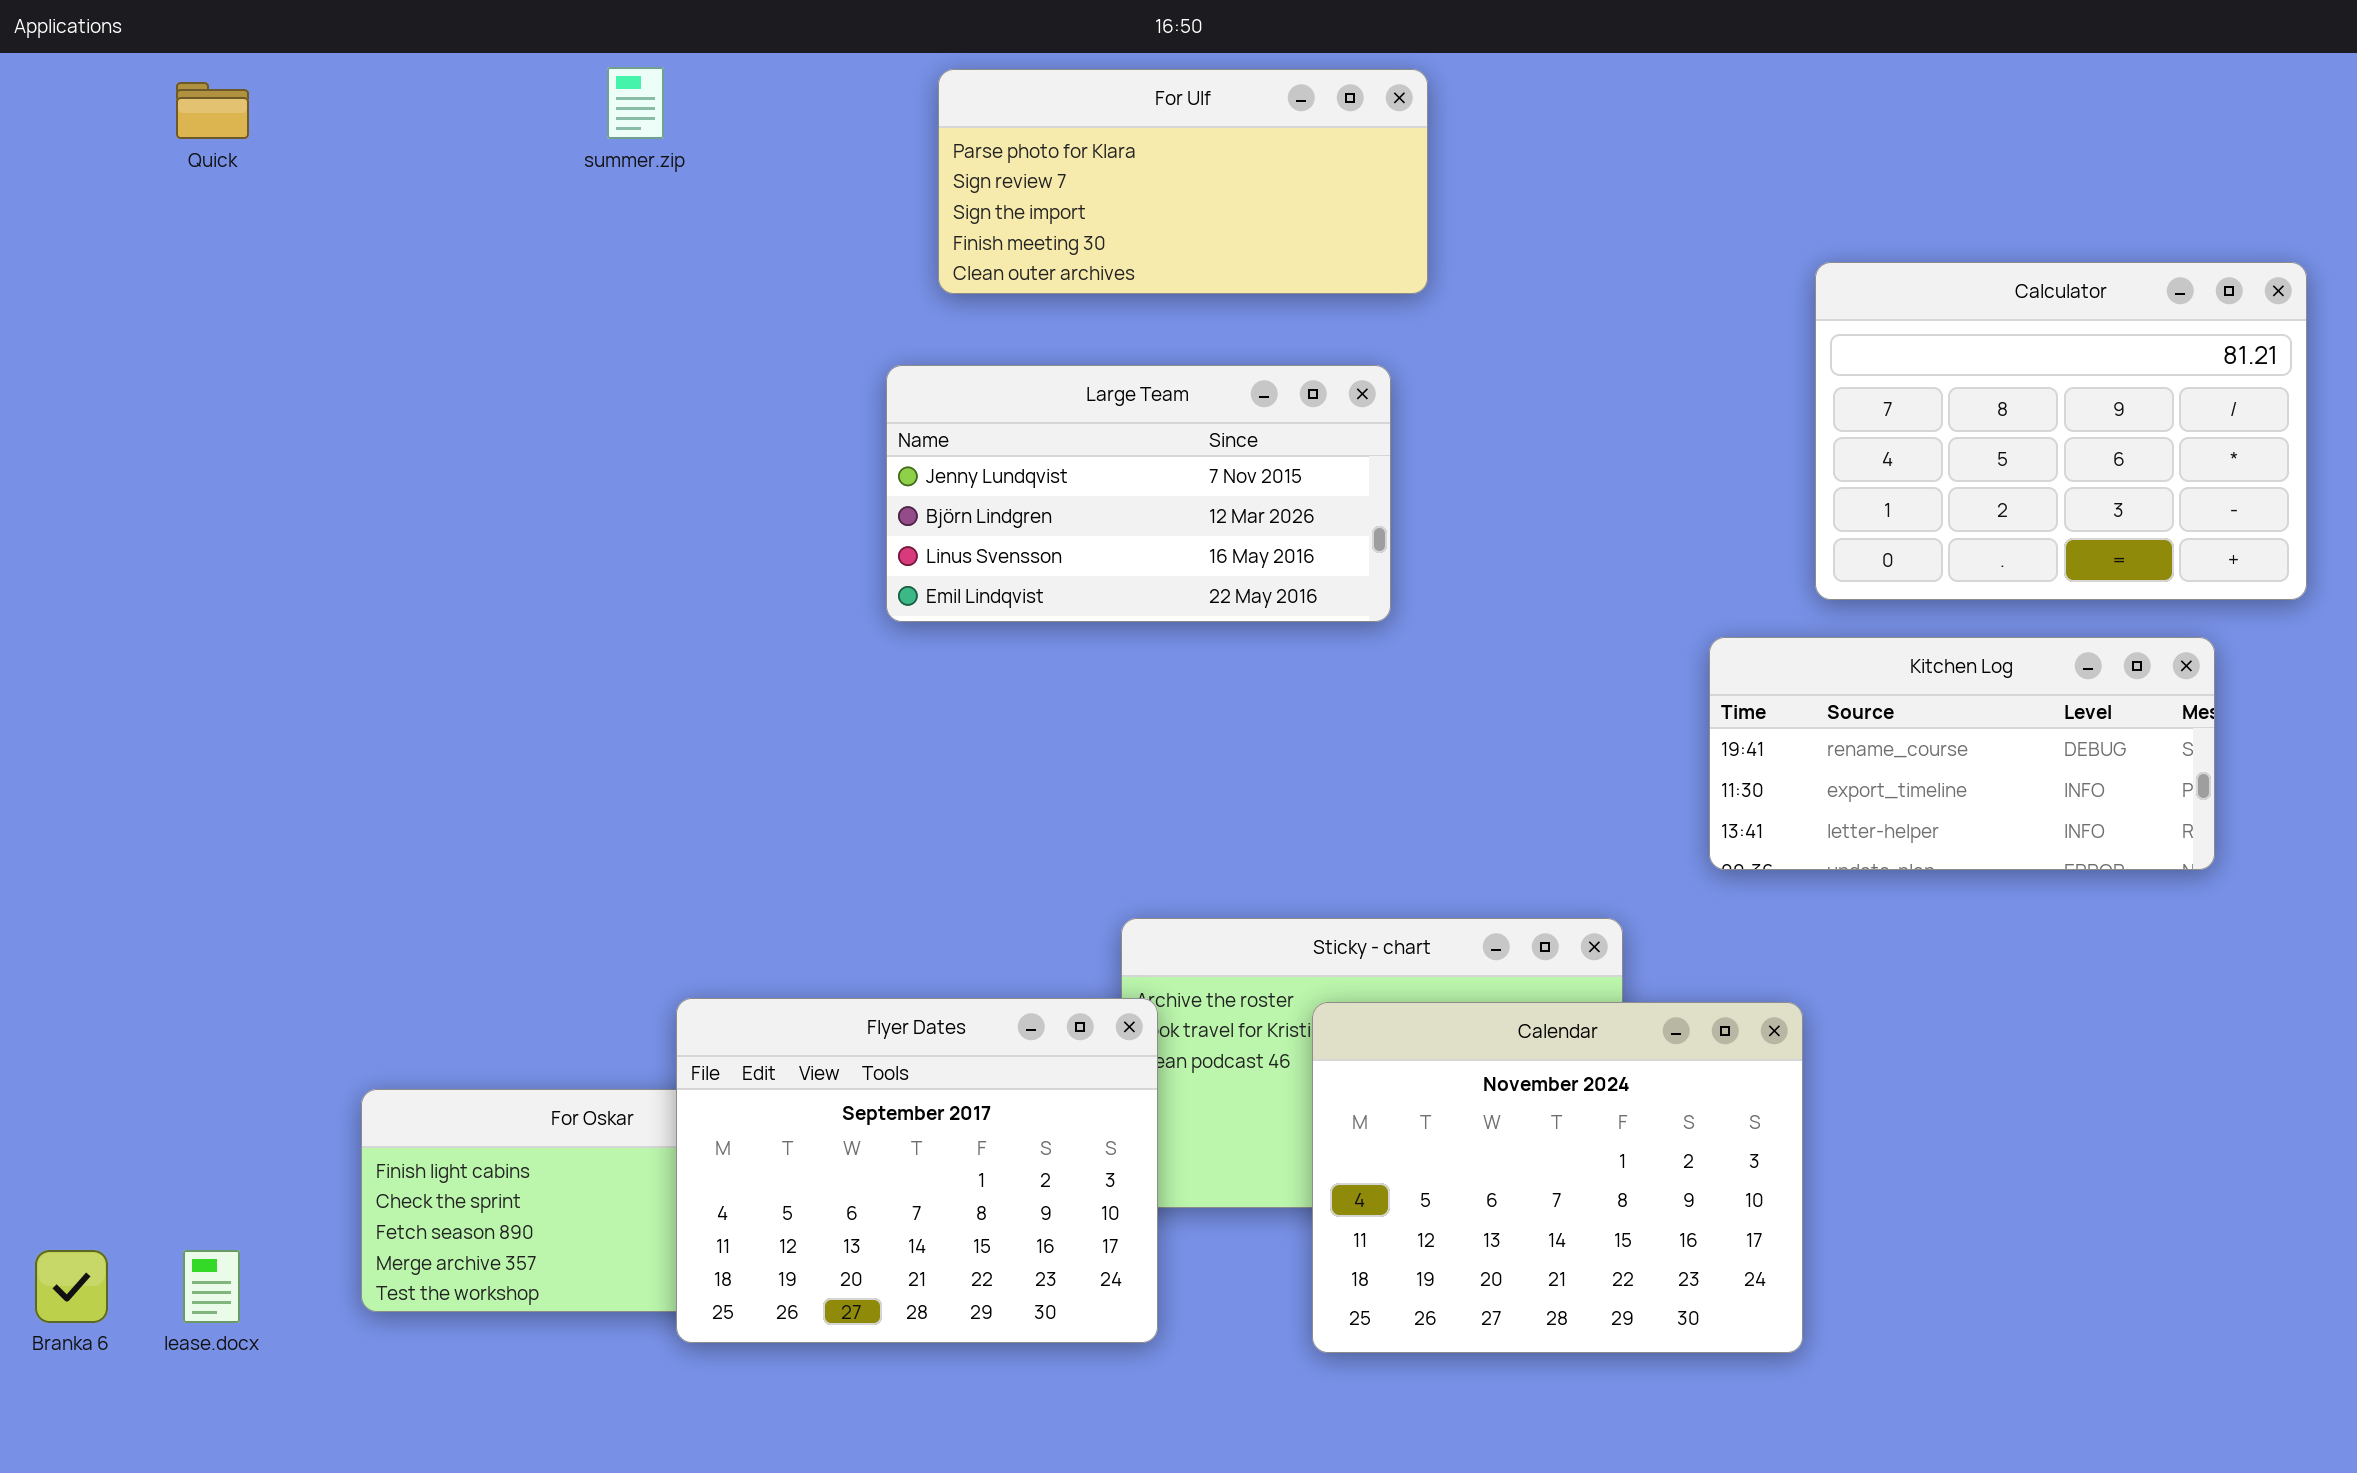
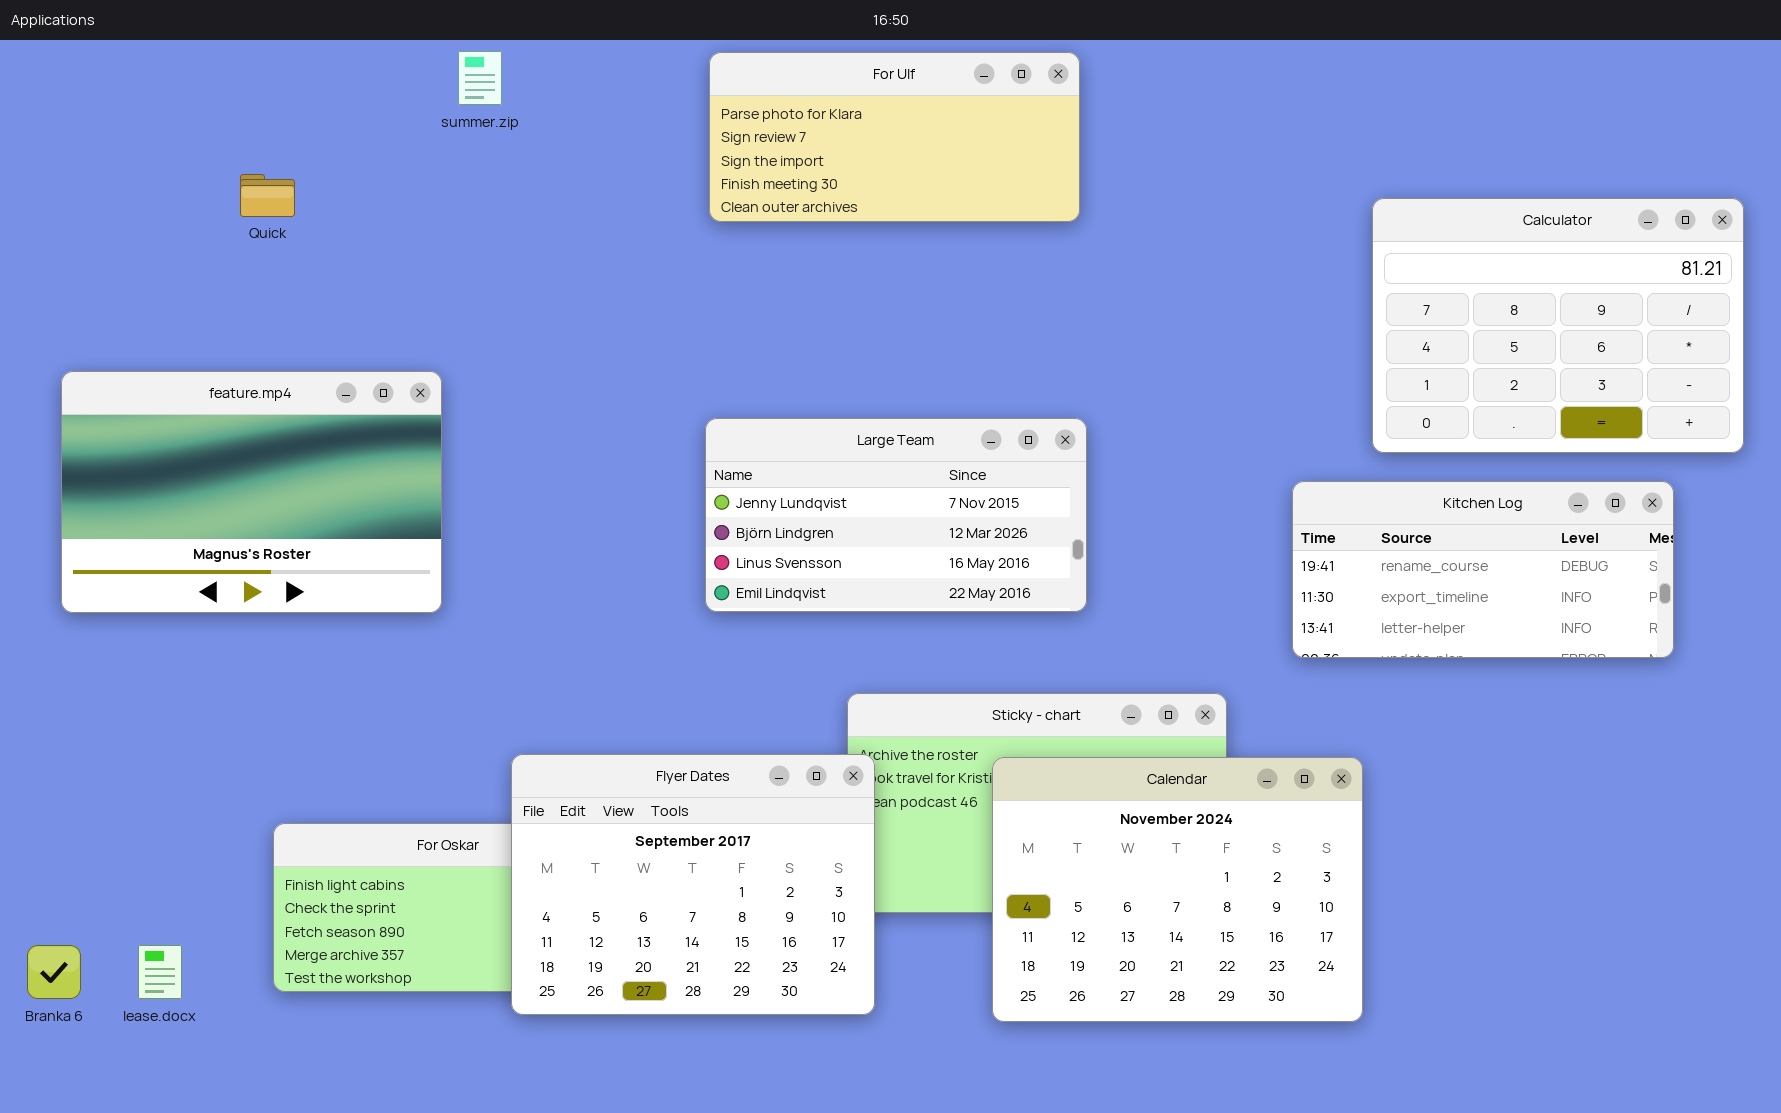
Quick: [176,82,249,139] -> [240,174,295,217], moved
Large Team: [886,365,1391,622] -> [705,418,1087,612], moved
feature.mp4: none -> [61,371,442,613], opened

